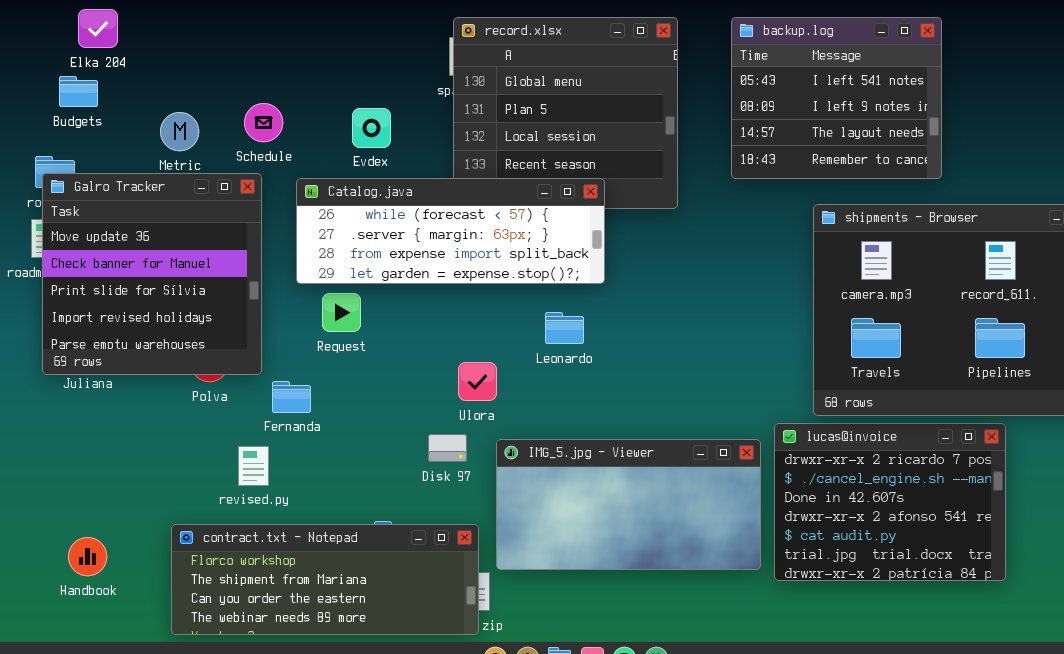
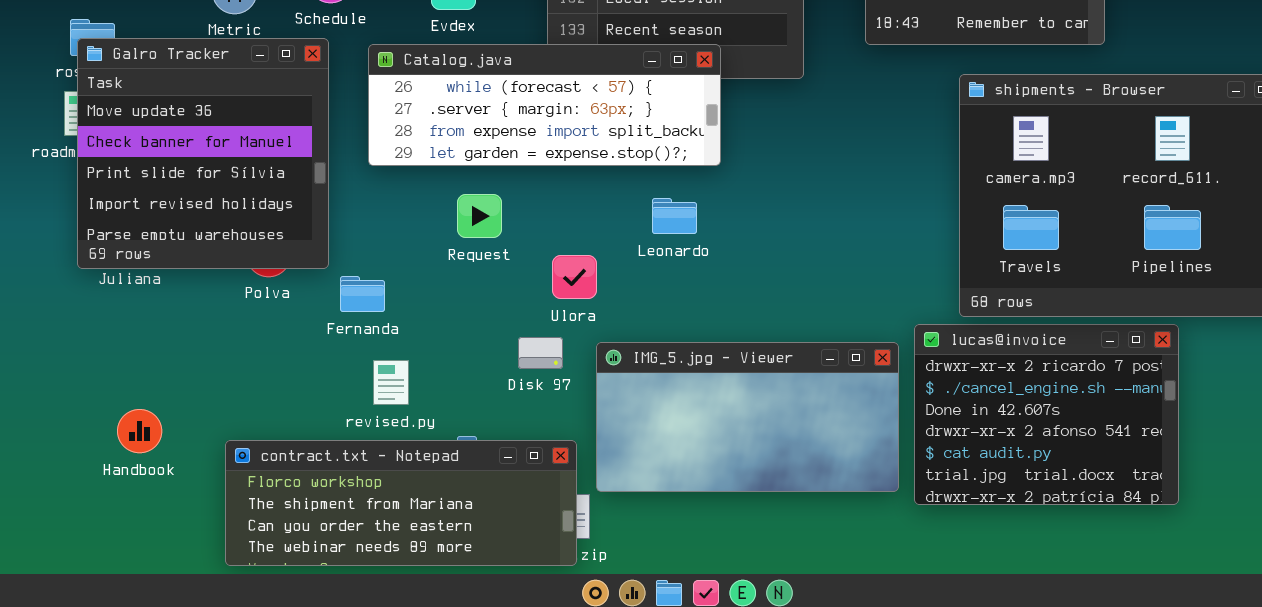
Request: [322,293,361,332] -> [457,194,502,238], moved
revised.py: [238,446,269,486] -> [373,360,409,405], moved
Handbook: [68,537,107,576] -> [117,409,162,453], moved

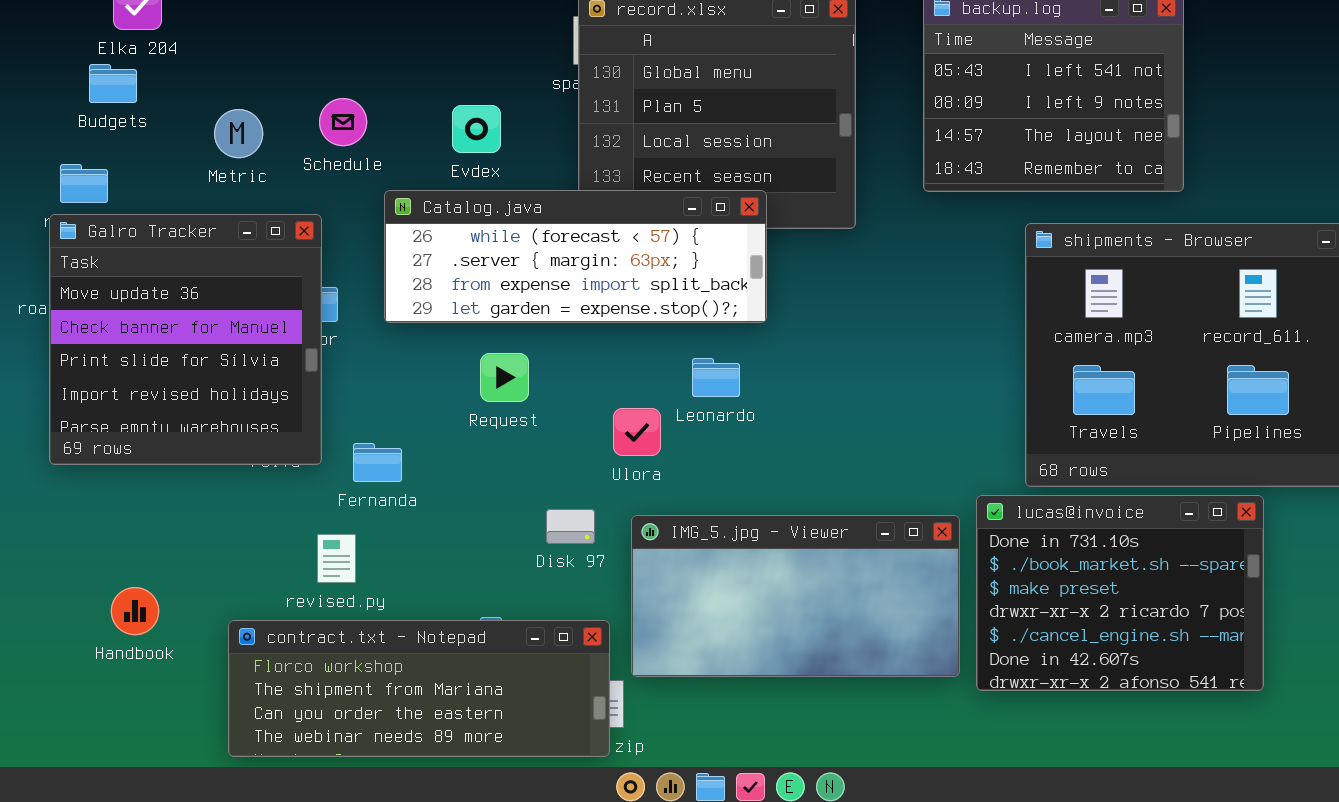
Galro Tracker: [77,38,329,269] -> [49,214,322,465], moved
Ulora: [552,255,597,299] -> [613,408,661,456], moved
lucas@invoice: [914,324,1179,505] -> [976,495,1264,691], scrolled up 3 rows
revised.py: [373,360,409,405] -> [317,534,356,583], moved

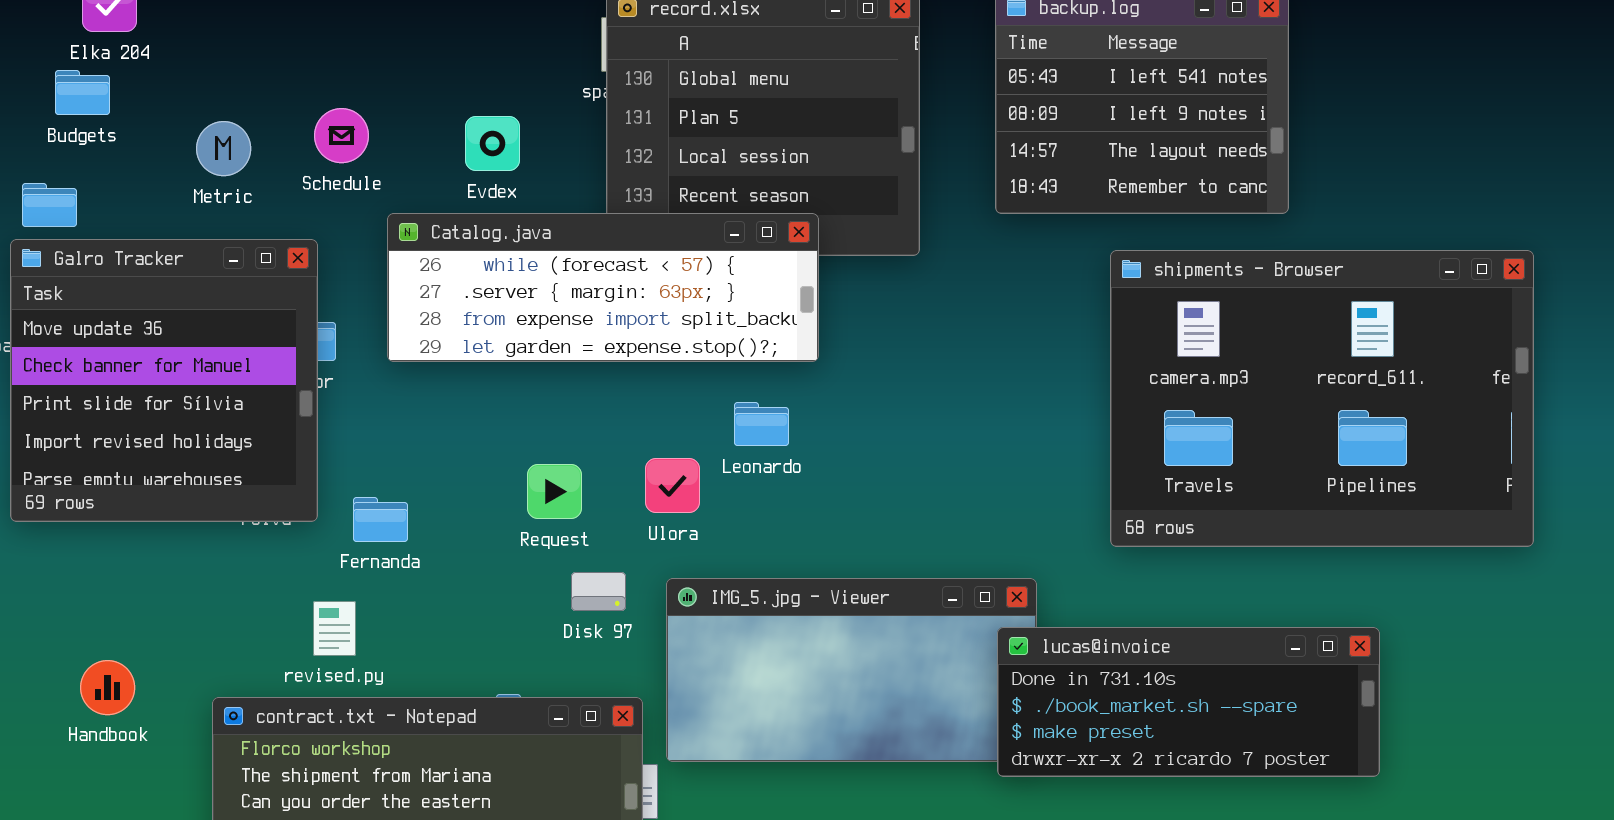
Request: [480,353,529,402] -> [527,464,582,519], moved
lucas@invoice: [976,495,1264,691] -> [997,627,1380,777], resized

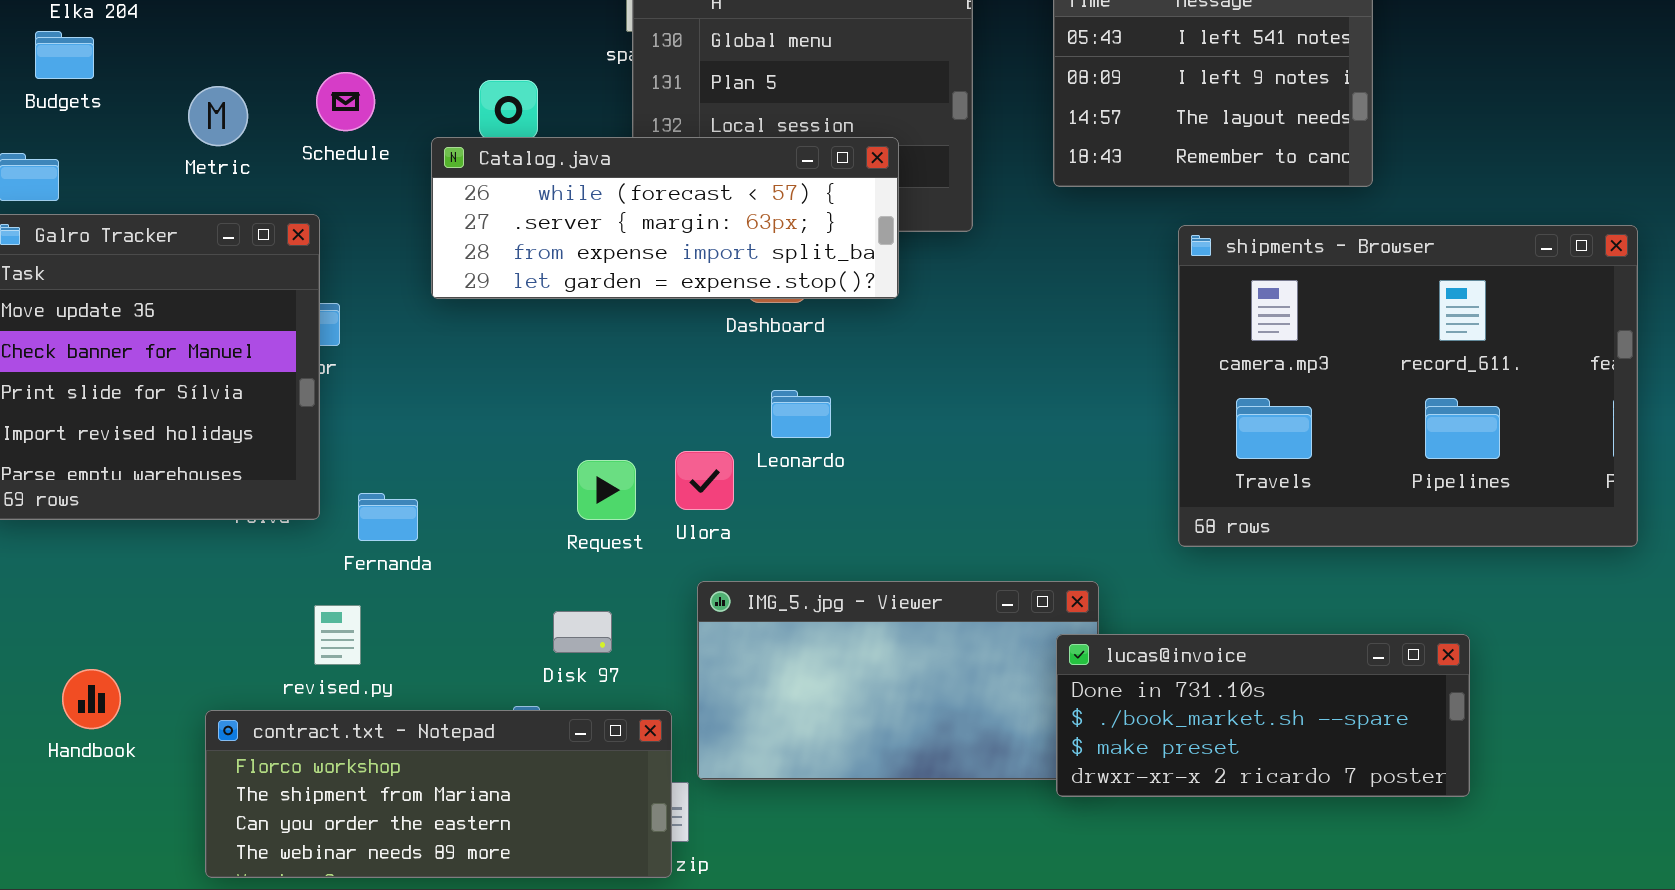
Catalog.java: [387,213,819,362] -> [431,137,899,299], moved
Request: [527,464,582,519] -> [577,460,636,520], moved
Disk 97: [571,572,626,611] -> [553,611,612,653], moved

